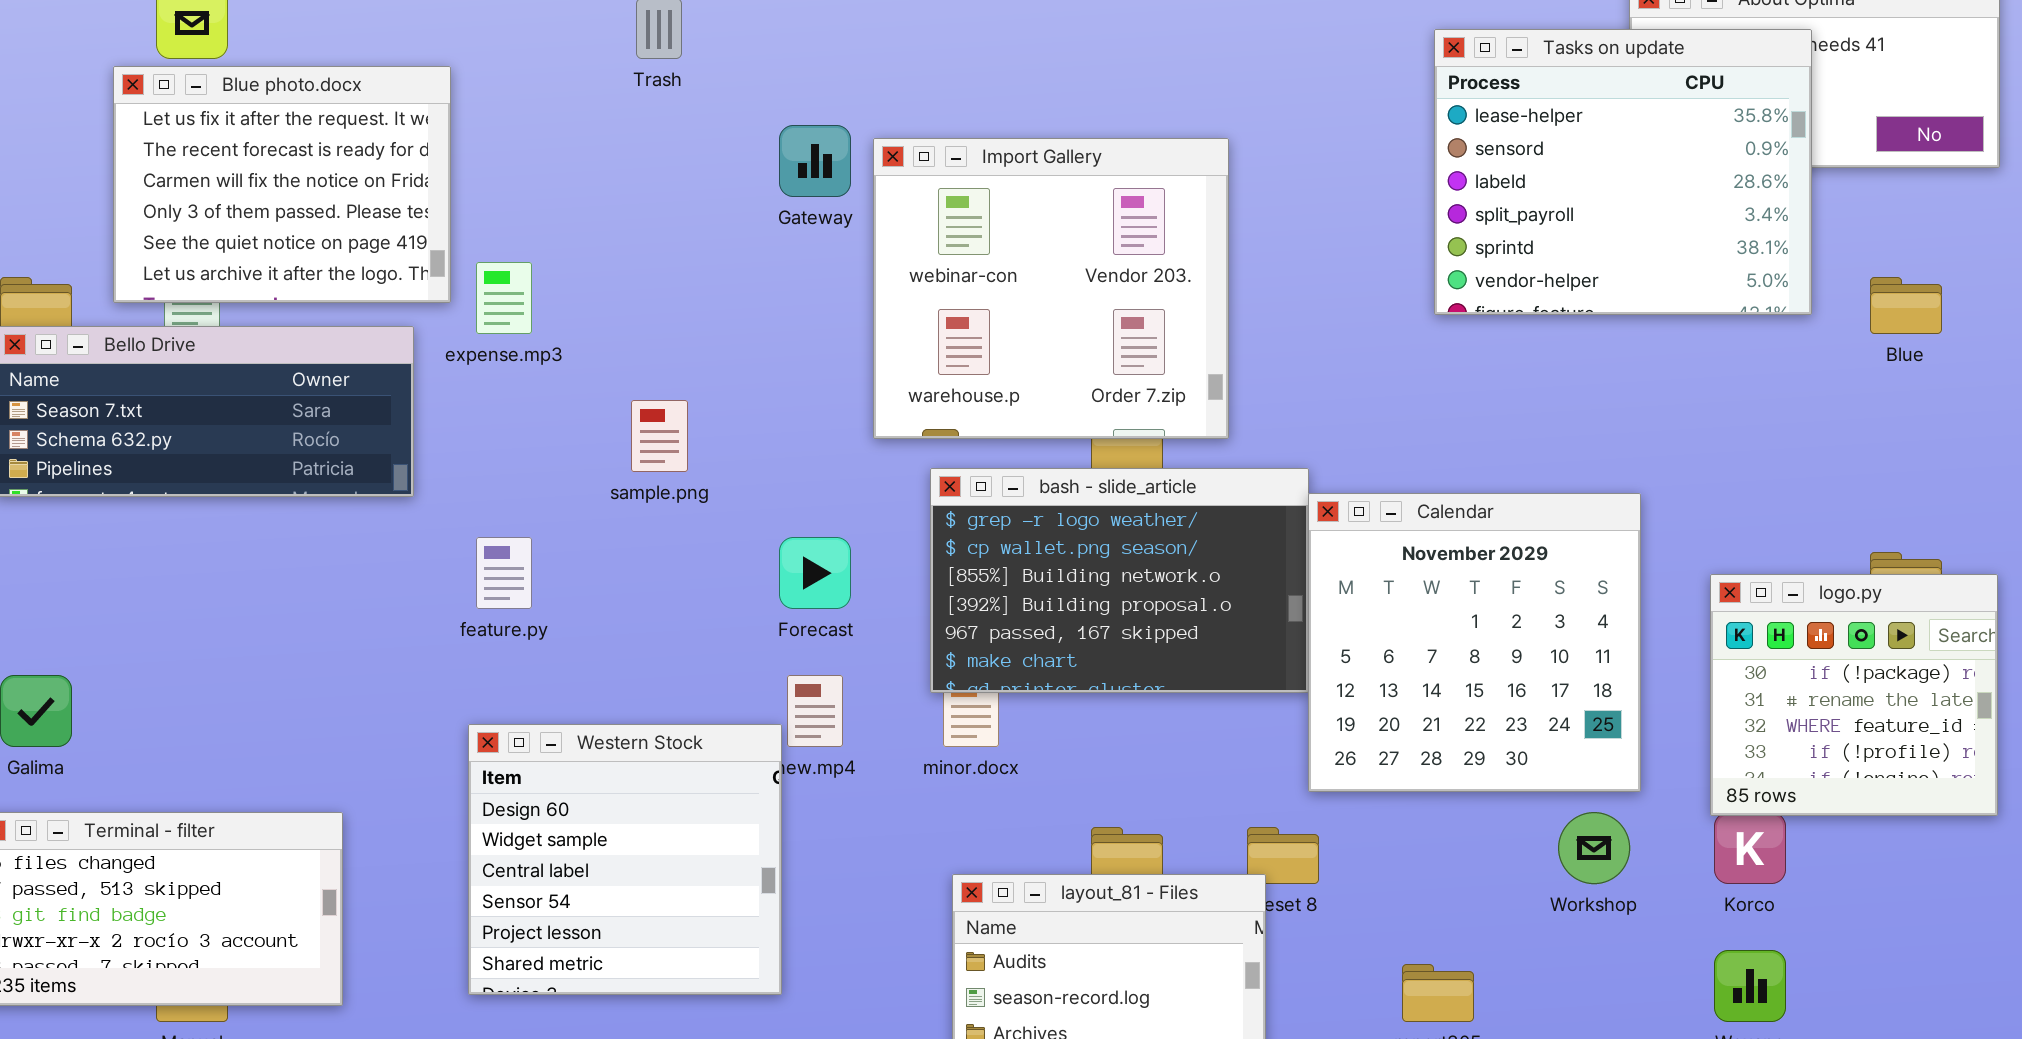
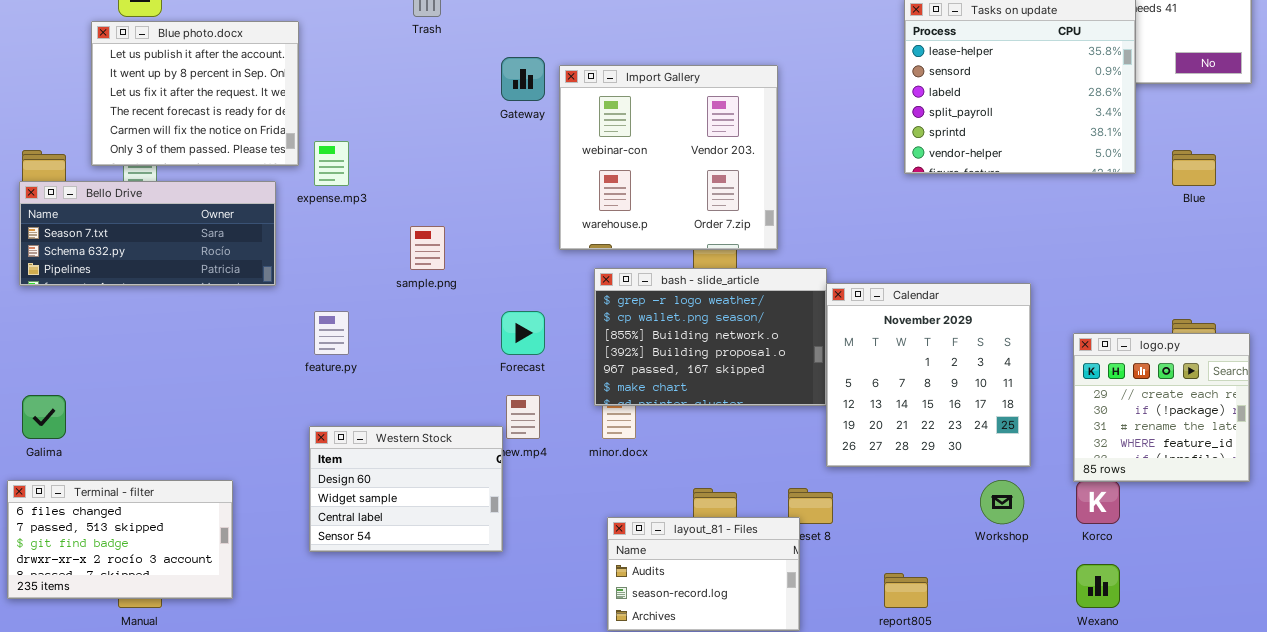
Blue photo.docx: [113,66,451,303] -> [91,21,299,166], scrolled up 2 rows
logo.py: [1710,574,1998,816] -> [1073,333,1250,482], scrolled up 1 row
Western Stock: [468,724,782,995] -> [309,426,503,552], resized

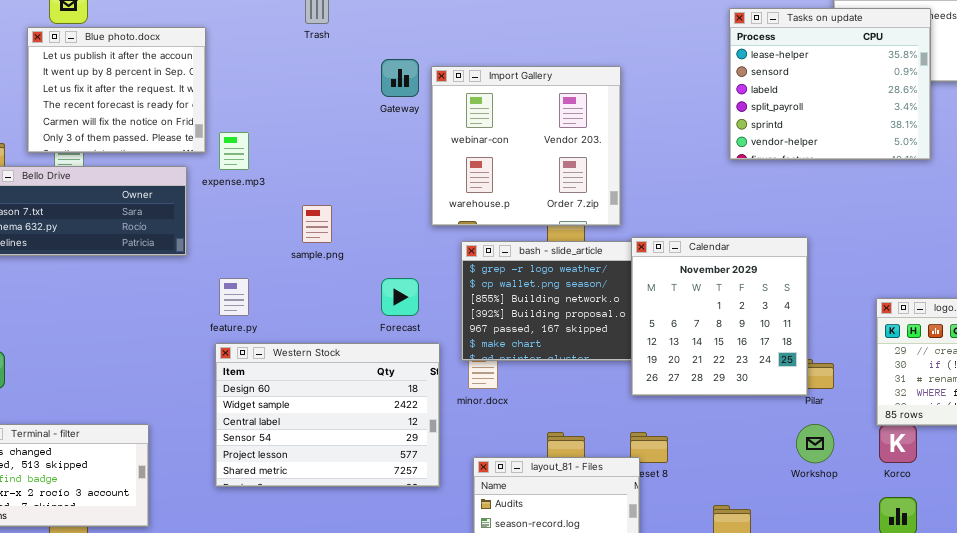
Calendar: [826,283,1031,467] -> [631,237,808,396], moved
Western Stock: [309,426,503,552] -> [215,343,440,487], resized

